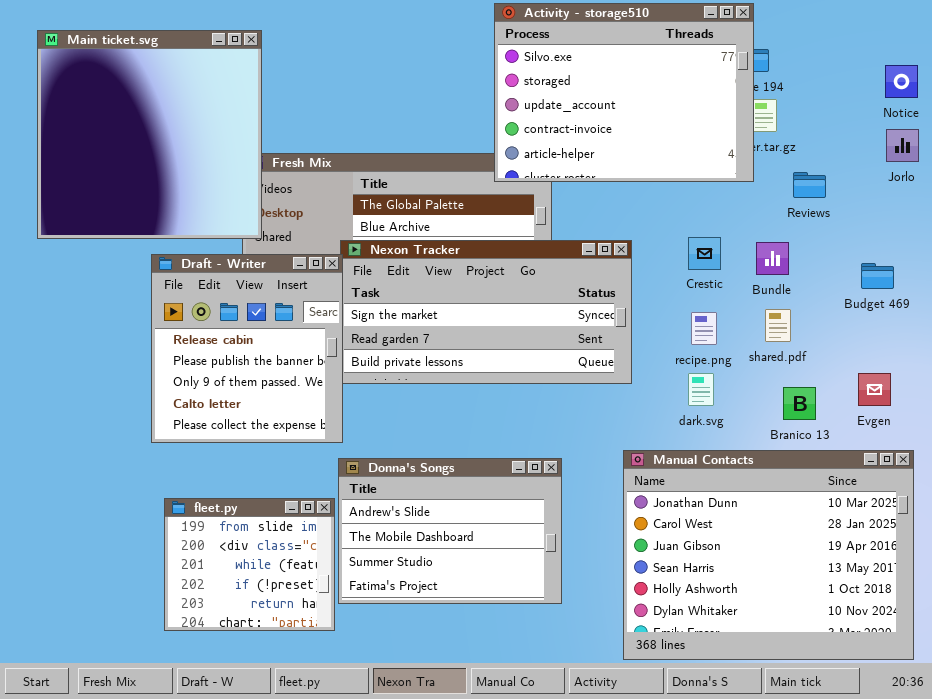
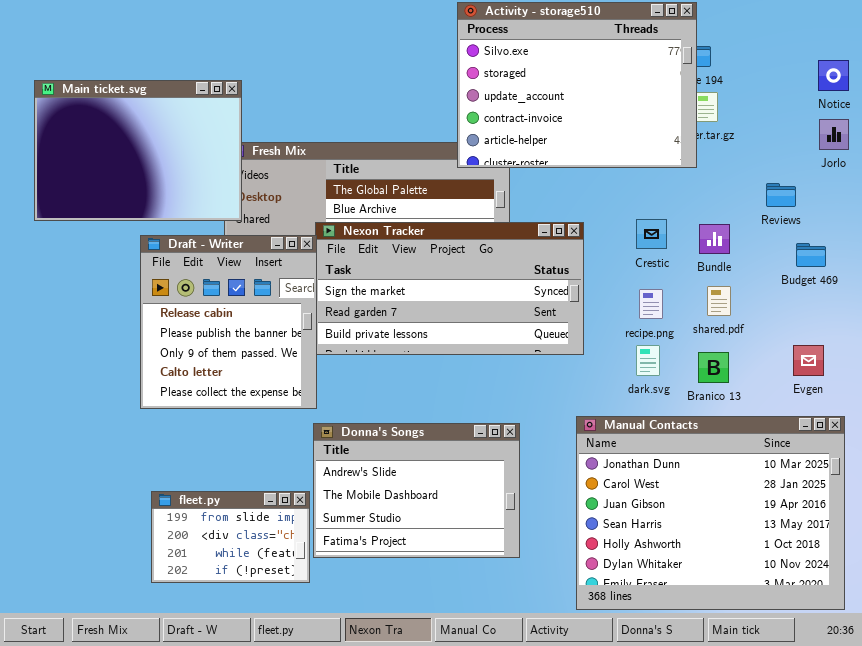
Main ticket.svg: [37,30,262,239] -> [34,80,242,221], resized
Reviews: [793,172,826,198] -> [766,183,796,207], moved
Branico 13: [783,387,816,420] -> [698,352,729,383], moved
fleet.py: [164,498,335,631] -> [151,491,310,583], resized

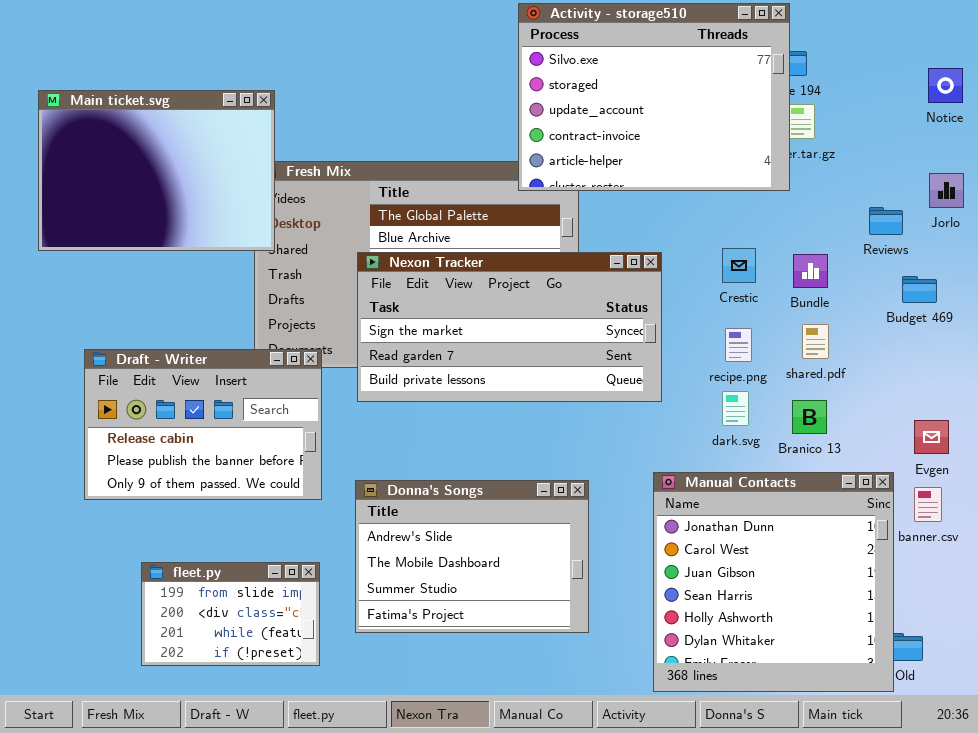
Jorlo: [819,119,849,150] -> [929,173,964,208], moved
Draft - Writer: [140,235,317,409] -> [84,349,322,500], moved, resized
Evgen: [793,345,824,376] -> [914,420,949,454], moved
Manual Contacts: [576,416,845,610] -> [653,472,894,692], resized
fleet.py: [151,491,310,583] -> [141,562,320,666], moved

